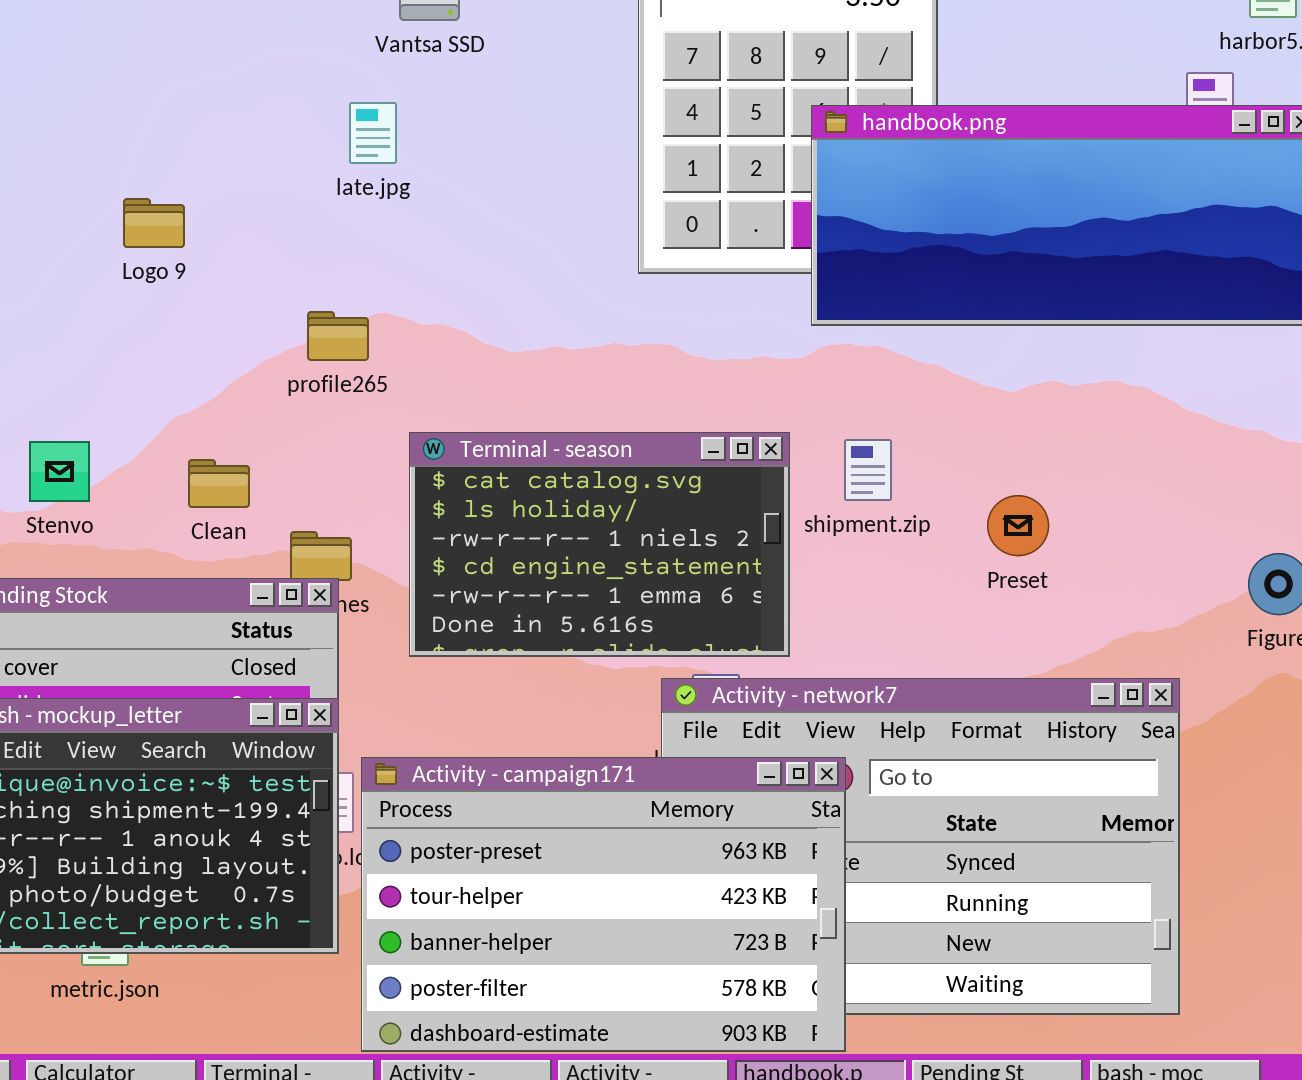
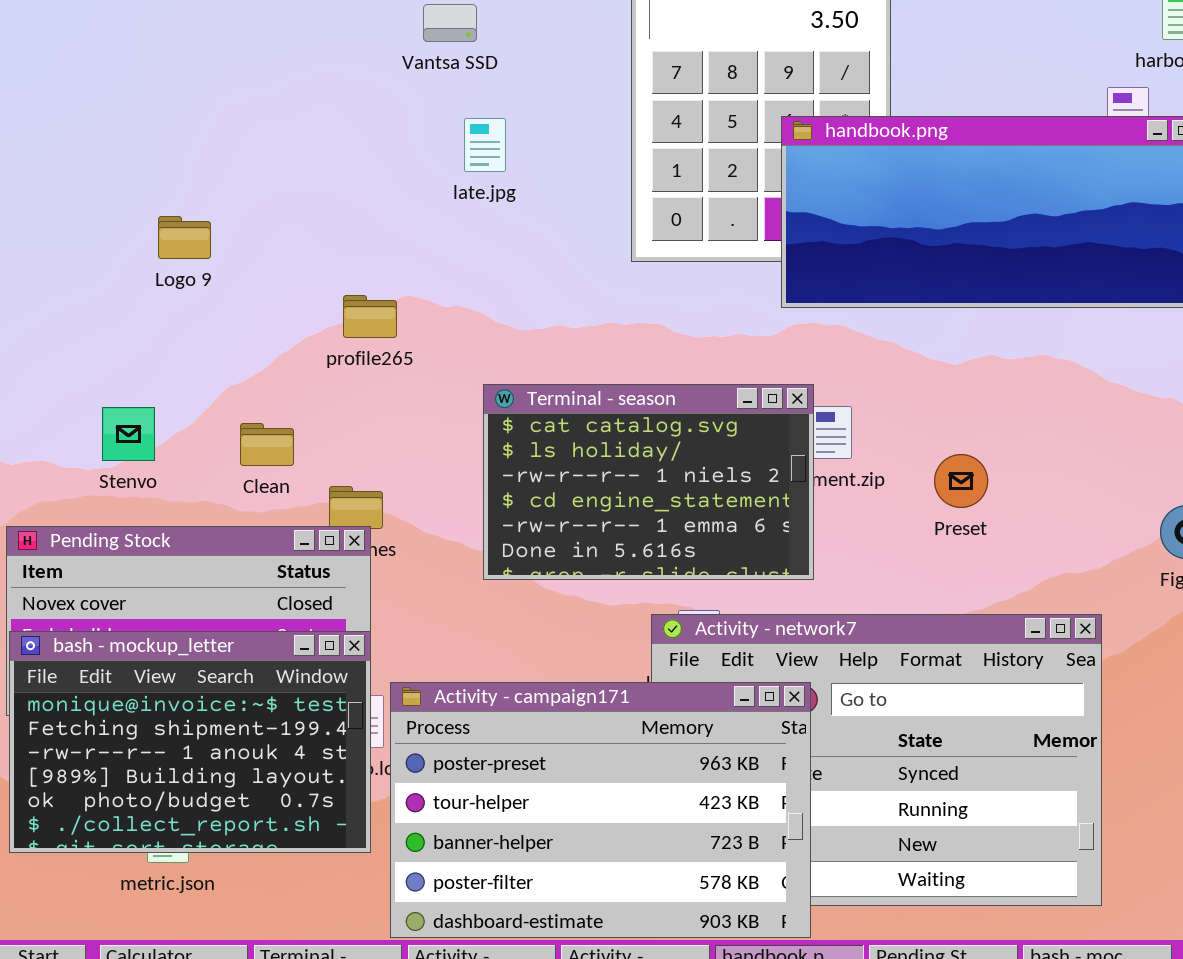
late.jpg: [349,102,397,164] -> [464,118,506,172], moved
Logo 9: [123,198,185,248] -> [158,216,211,259], moved
Terminal - season: [409,432,790,657] -> [483,384,814,580], moved

